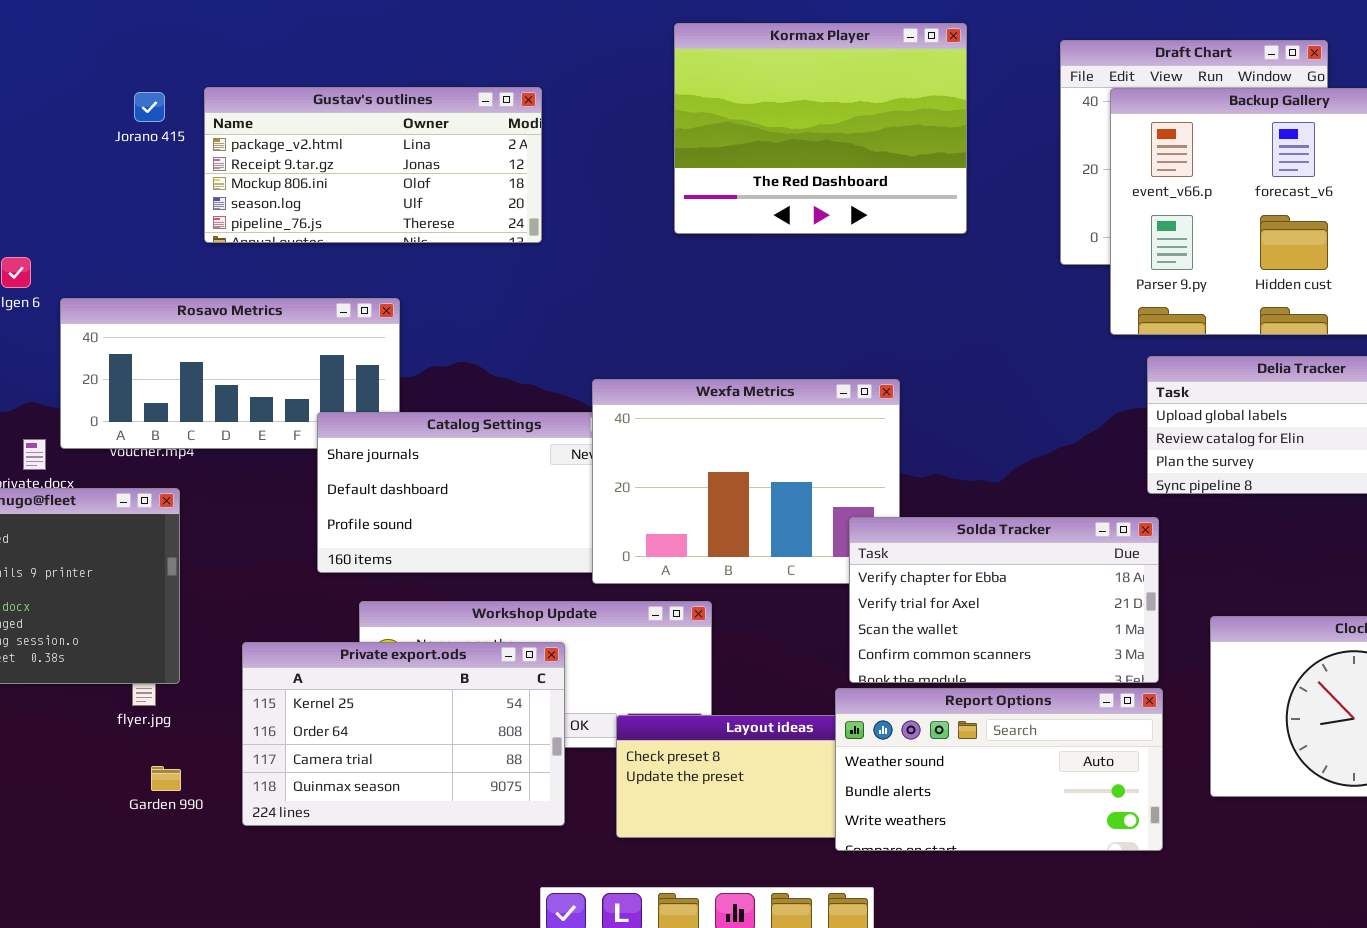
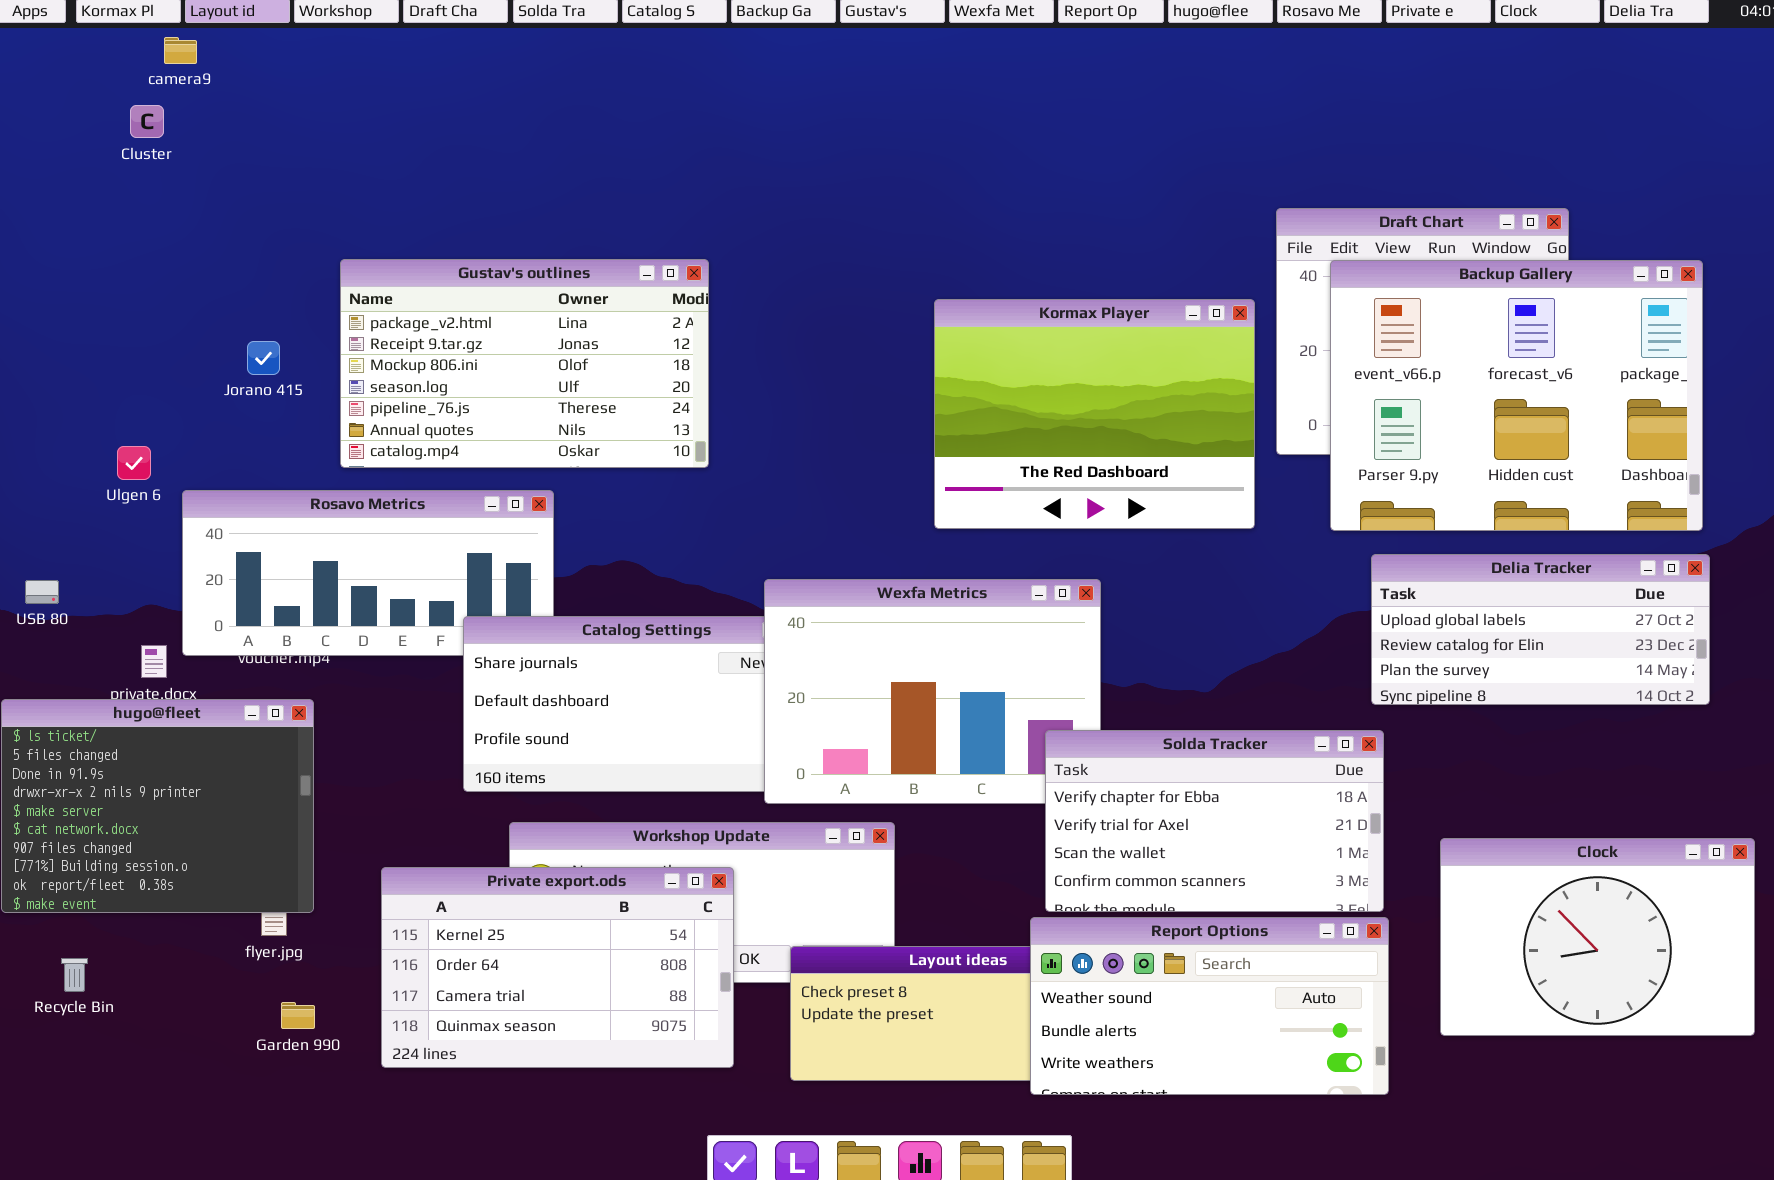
Kormax Player: [674,23,967,234] -> [934,299,1255,529], moved
Gustav's outlines: [204,87,542,243] -> [340,259,709,468], resized
Jorano 415: [134,92,165,122] -> [247,341,280,375], moved

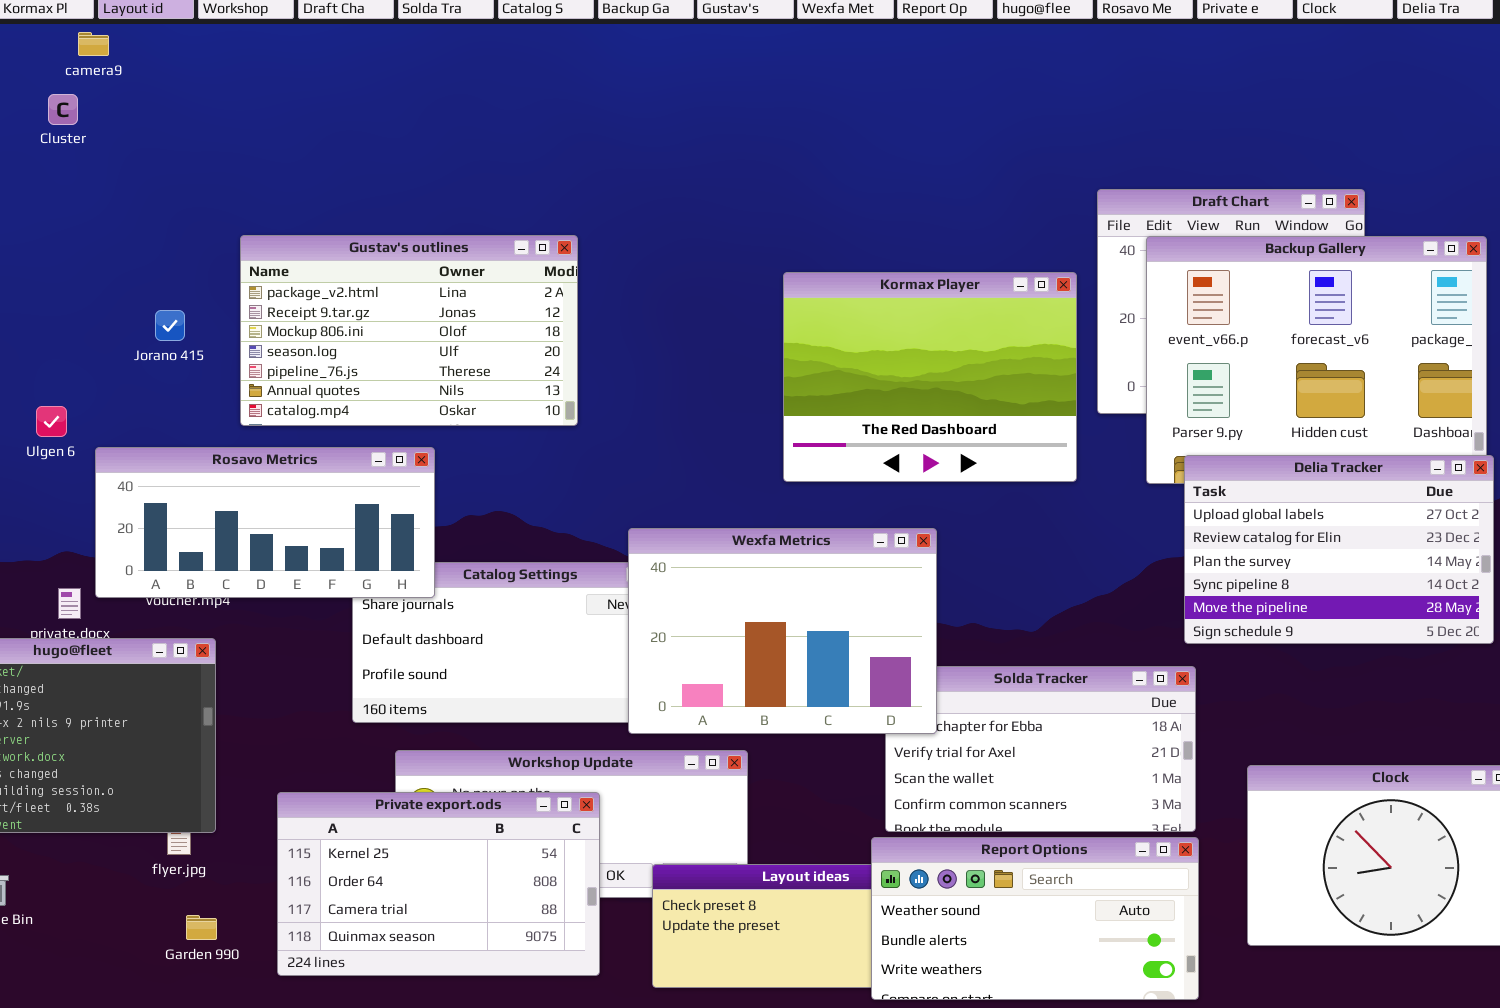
Rosavo Metrics: [182,490,554,656] -> [95,447,435,598], raised
Delia Tracker: [1371,554,1710,705] -> [1184,455,1494,644], resized
Wexfa Metrics: [764,579,1101,804] -> [628,528,937,734], raised

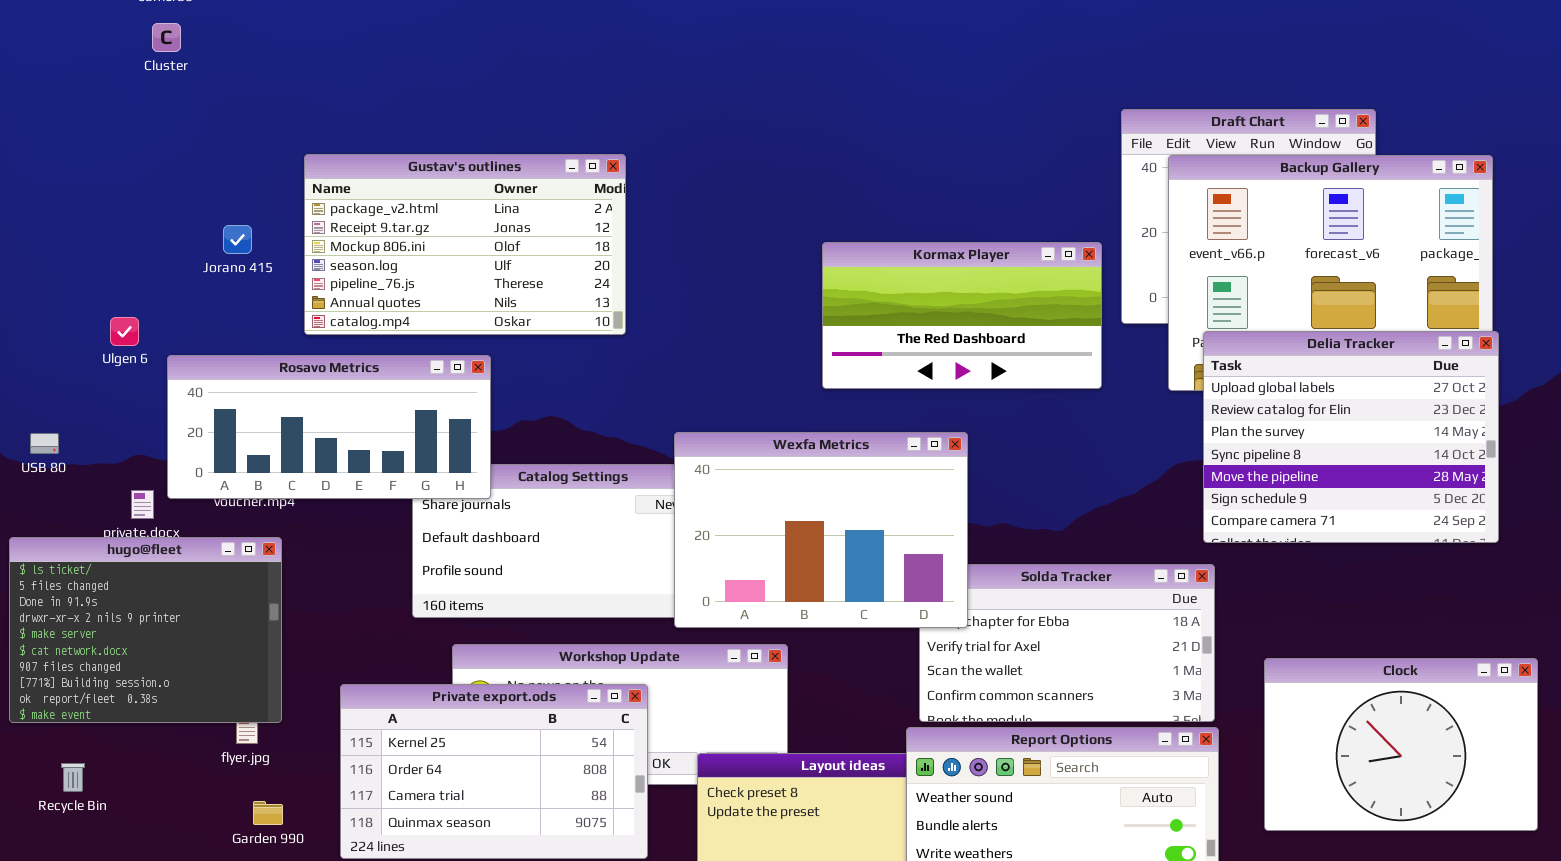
Cluster: [48,94,78,125] -> [152,23,181,52], moved
Kormax Player: [783,272,1077,482] -> [822,242,1102,389], resized
Delia Tracker: [1184,455,1494,644] -> [1203,331,1499,543], resized

